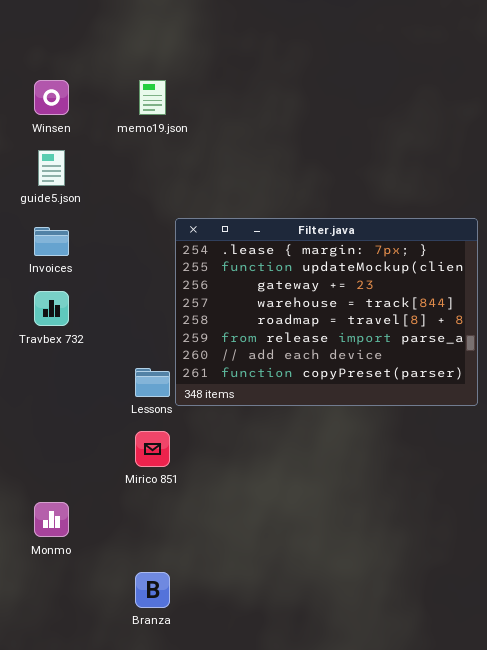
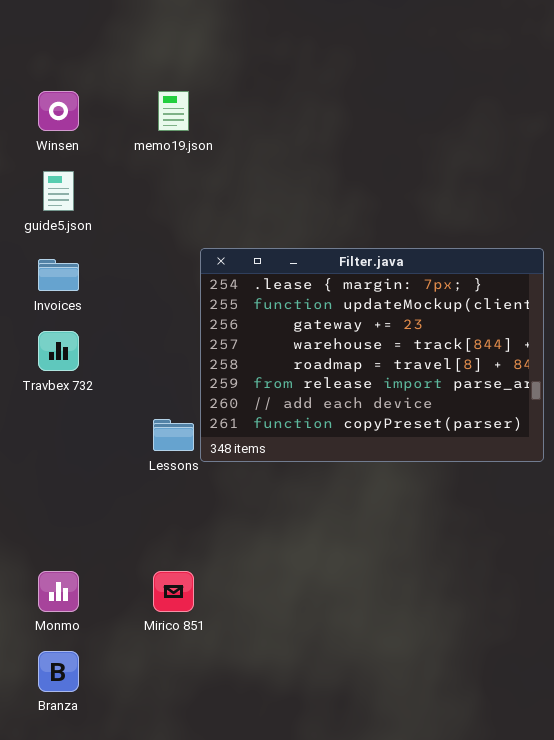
Mirico 851: [135,431,170,467] -> [153,571,194,612], moved
Branza: [135,572,170,608] -> [38,651,79,692], moved

